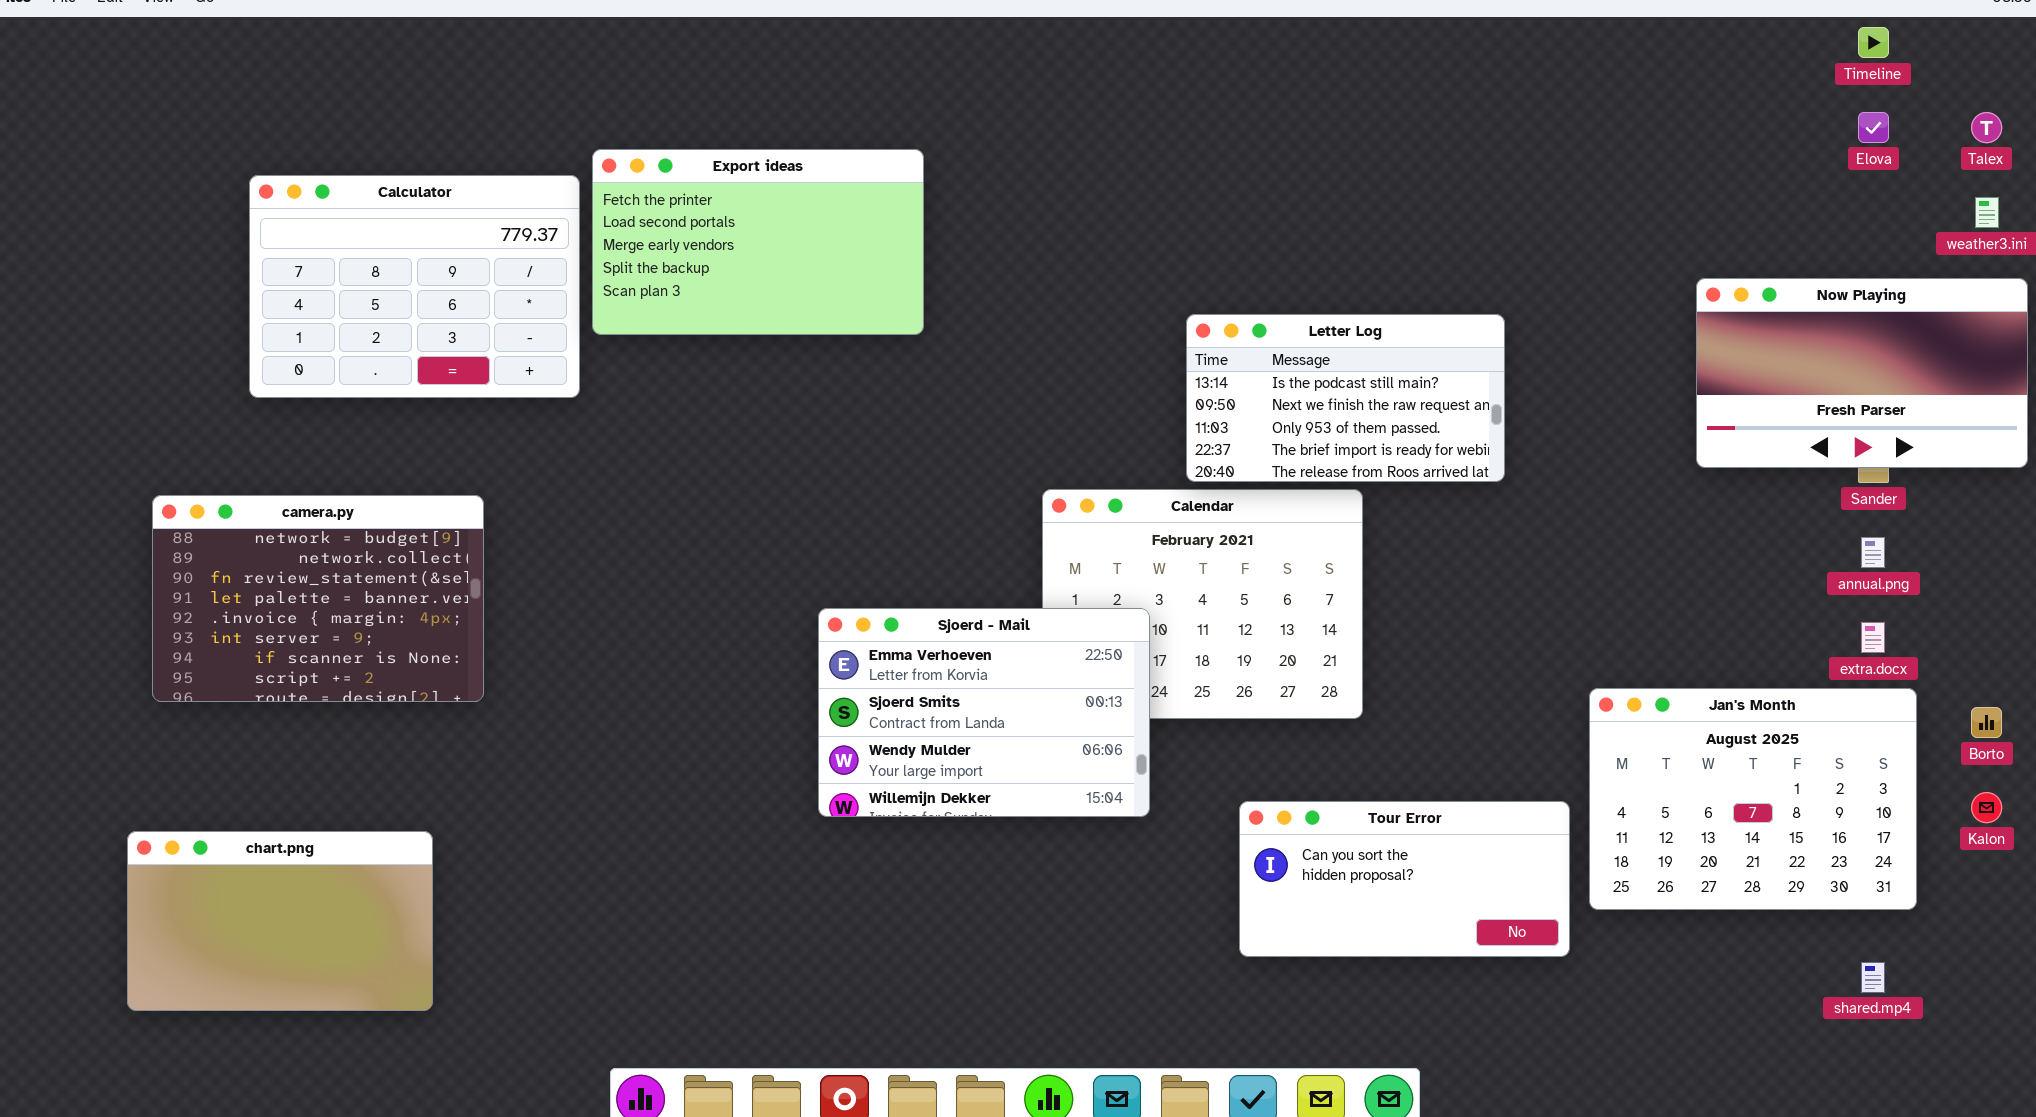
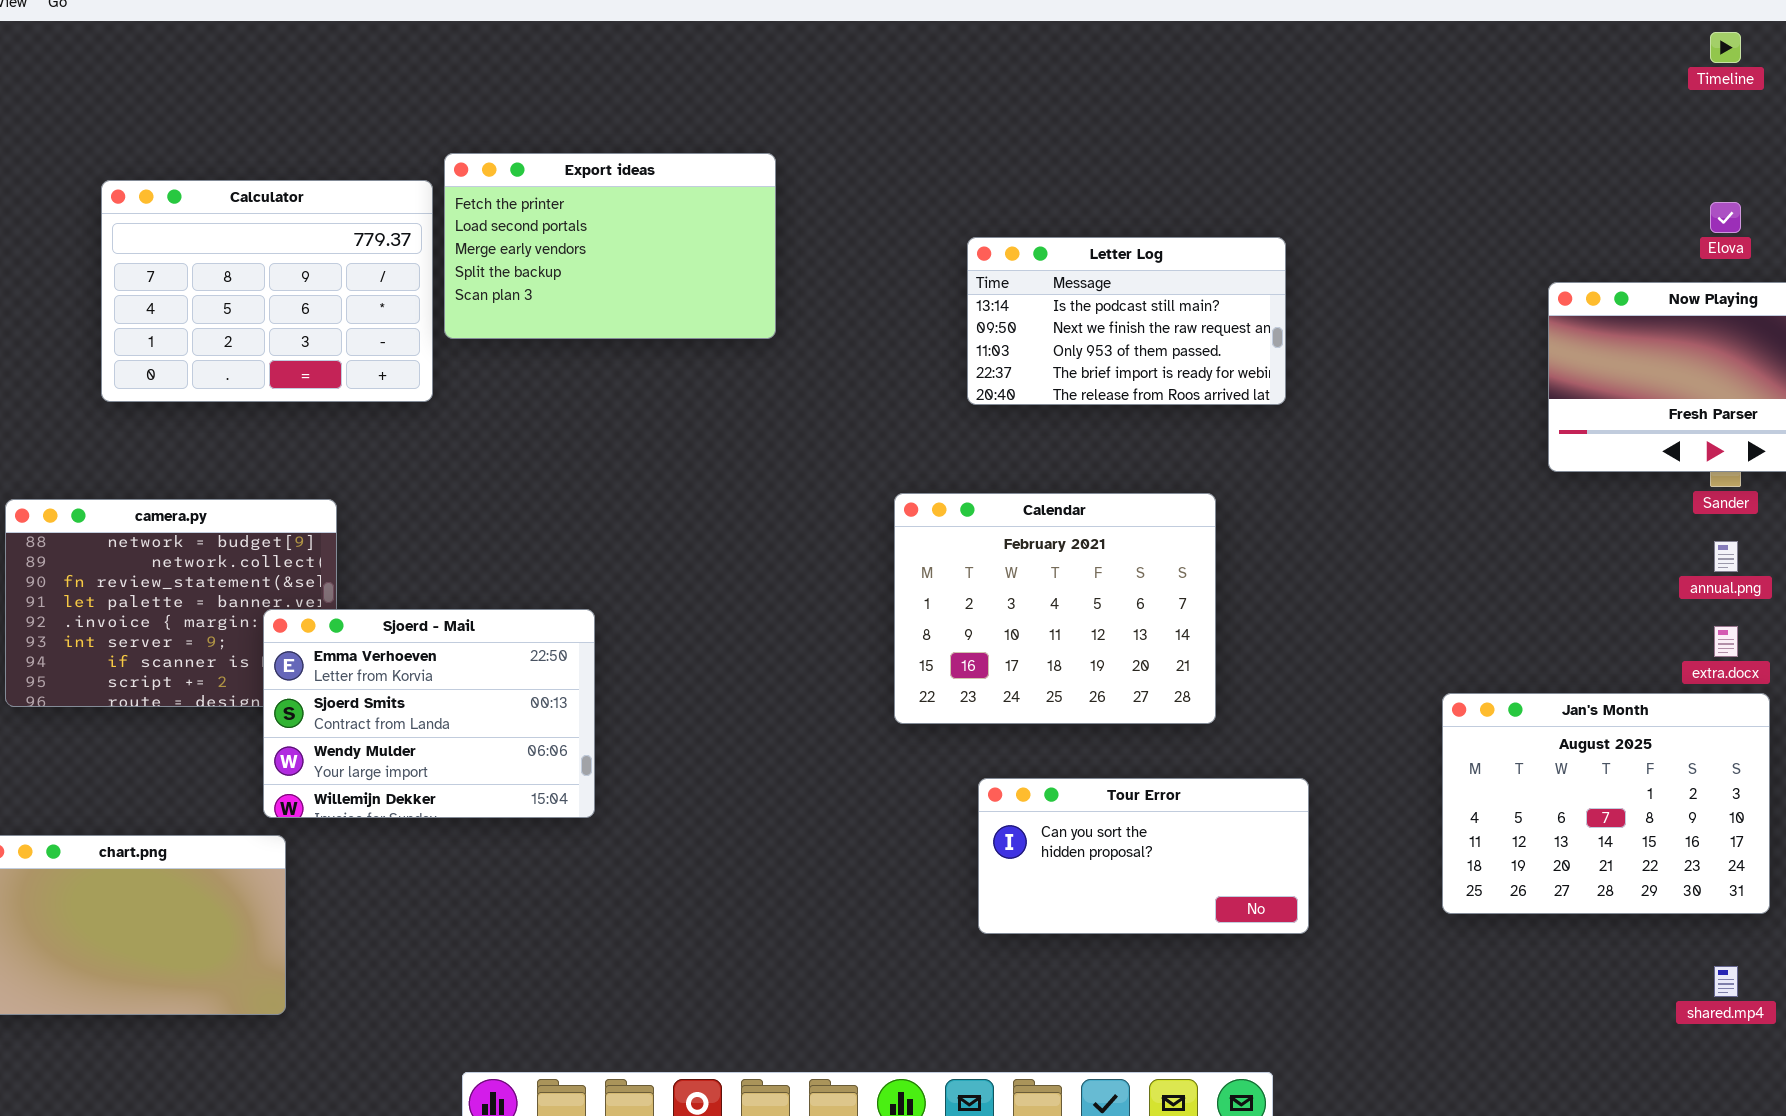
Elova: [1858,112,1889,143] -> [1710,202,1741,233], moved
Letter Log: [1186,314,1505,482] -> [967,237,1286,405], moved
Sjoerd - Mail: [818,608,1150,817] -> [263,609,595,818], moved
Tour Error: [1239,801,1570,957] -> [978,778,1309,934], moved

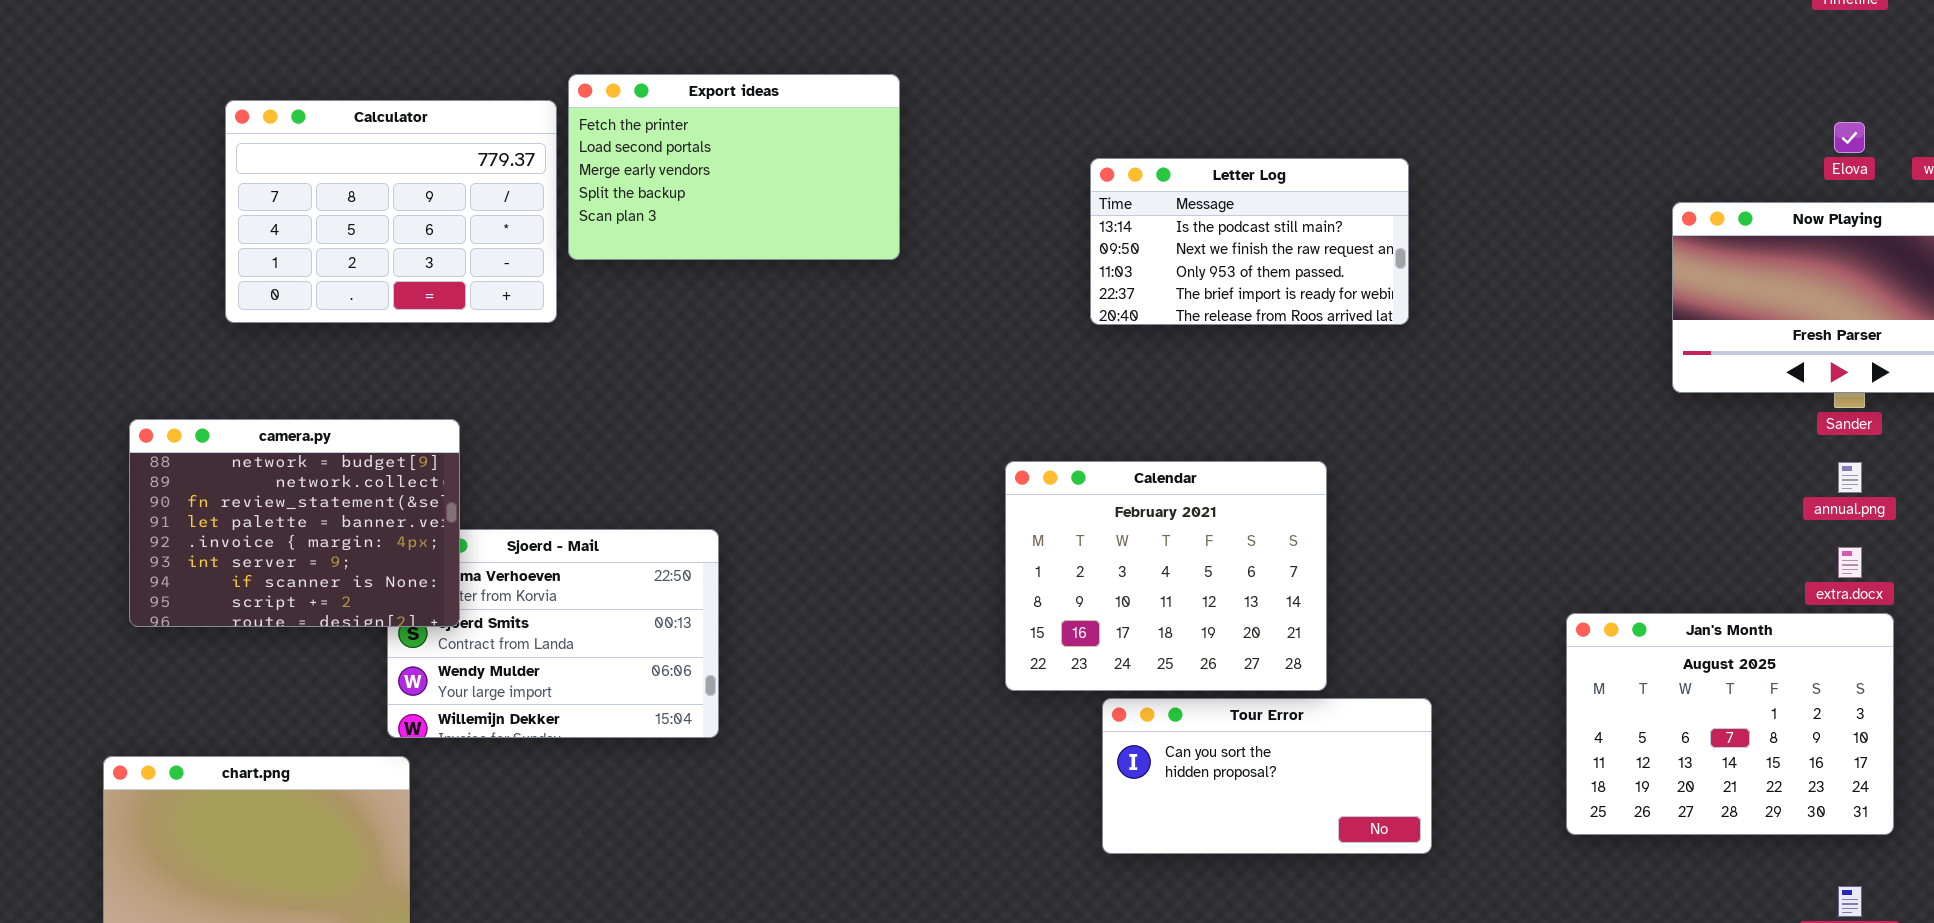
Calendar: [894,493,1216,724] -> [1005,461,1327,691], moved
camera.py: [5,499,337,707] -> [129,419,460,627], raised

